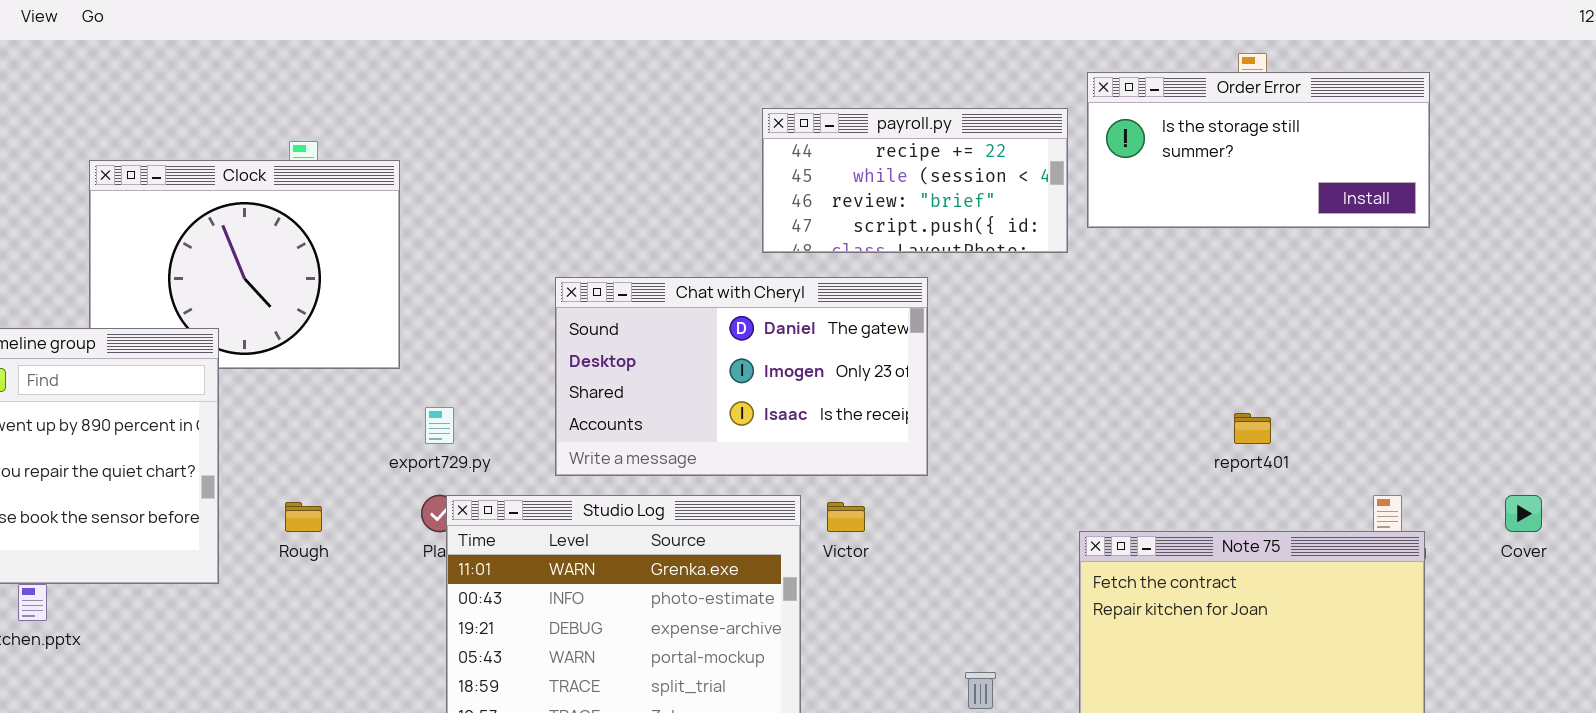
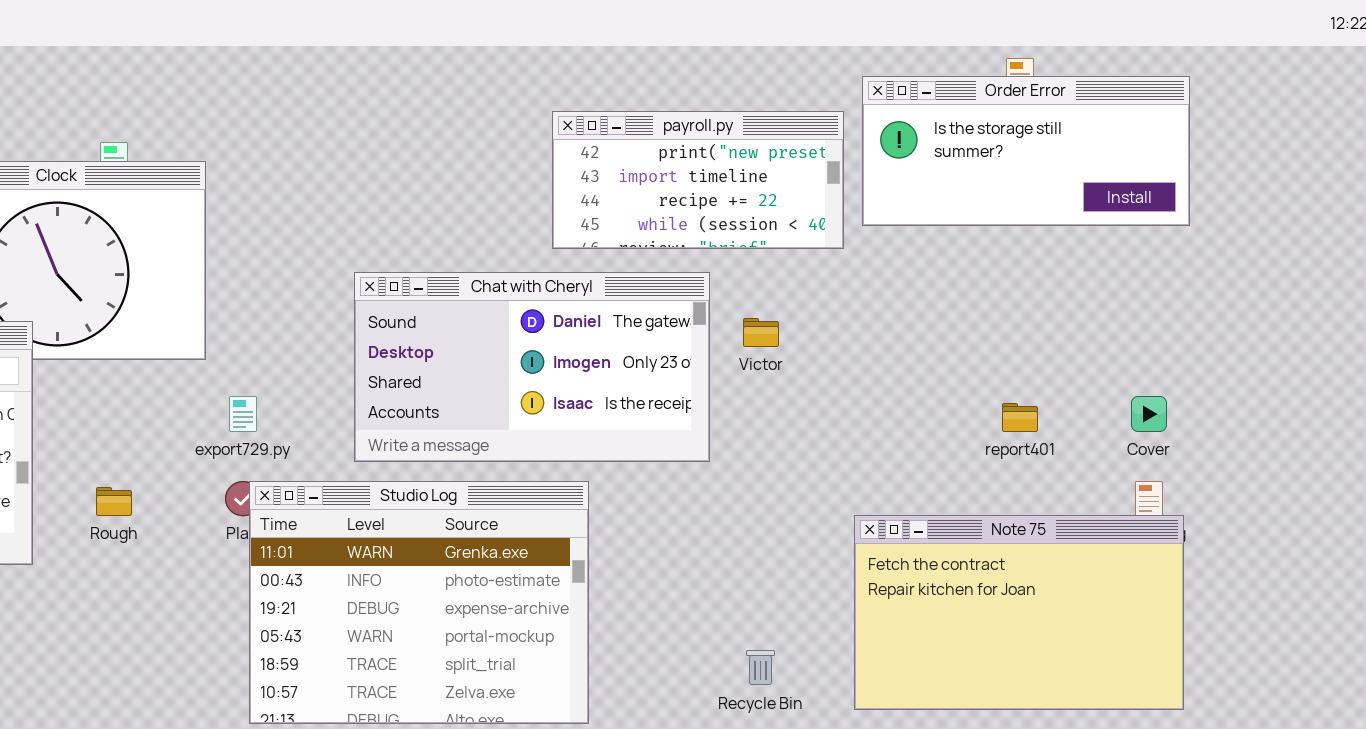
payroll.py: [762,108,1068,253] -> [552,111,844,249], scrolled up 2 rows
Cover: [1505,495,1542,532] -> [1131,396,1167,432], moved
Victor: [827,502,865,532] -> [743,318,779,347], moved

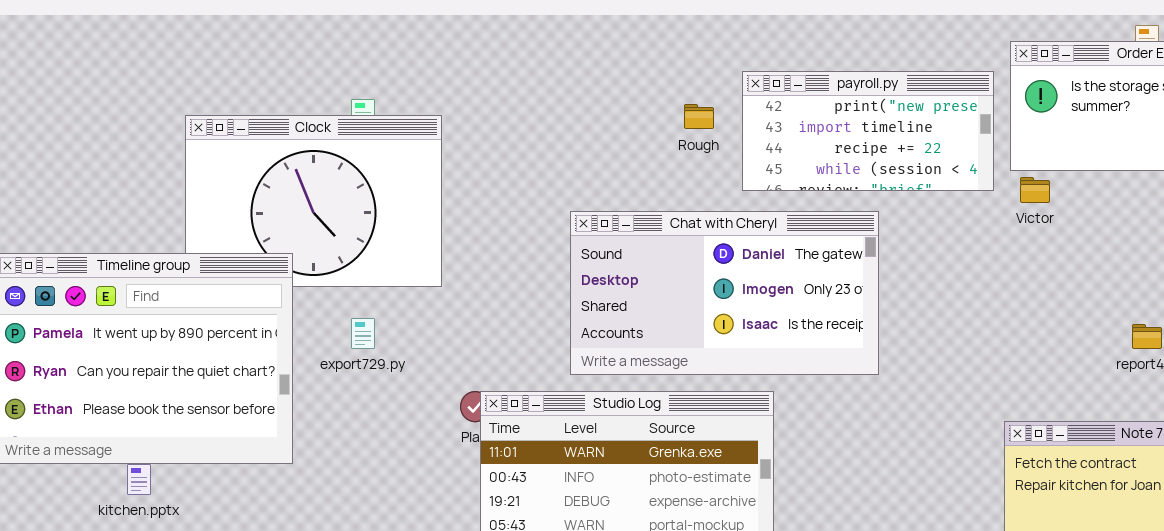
Victor: [743,318,779,347] -> [1020,177,1050,203], moved
export729.py: [229,396,257,432] -> [351,318,375,349], moved
Rough: [96,487,132,516] -> [684,104,714,129], moved

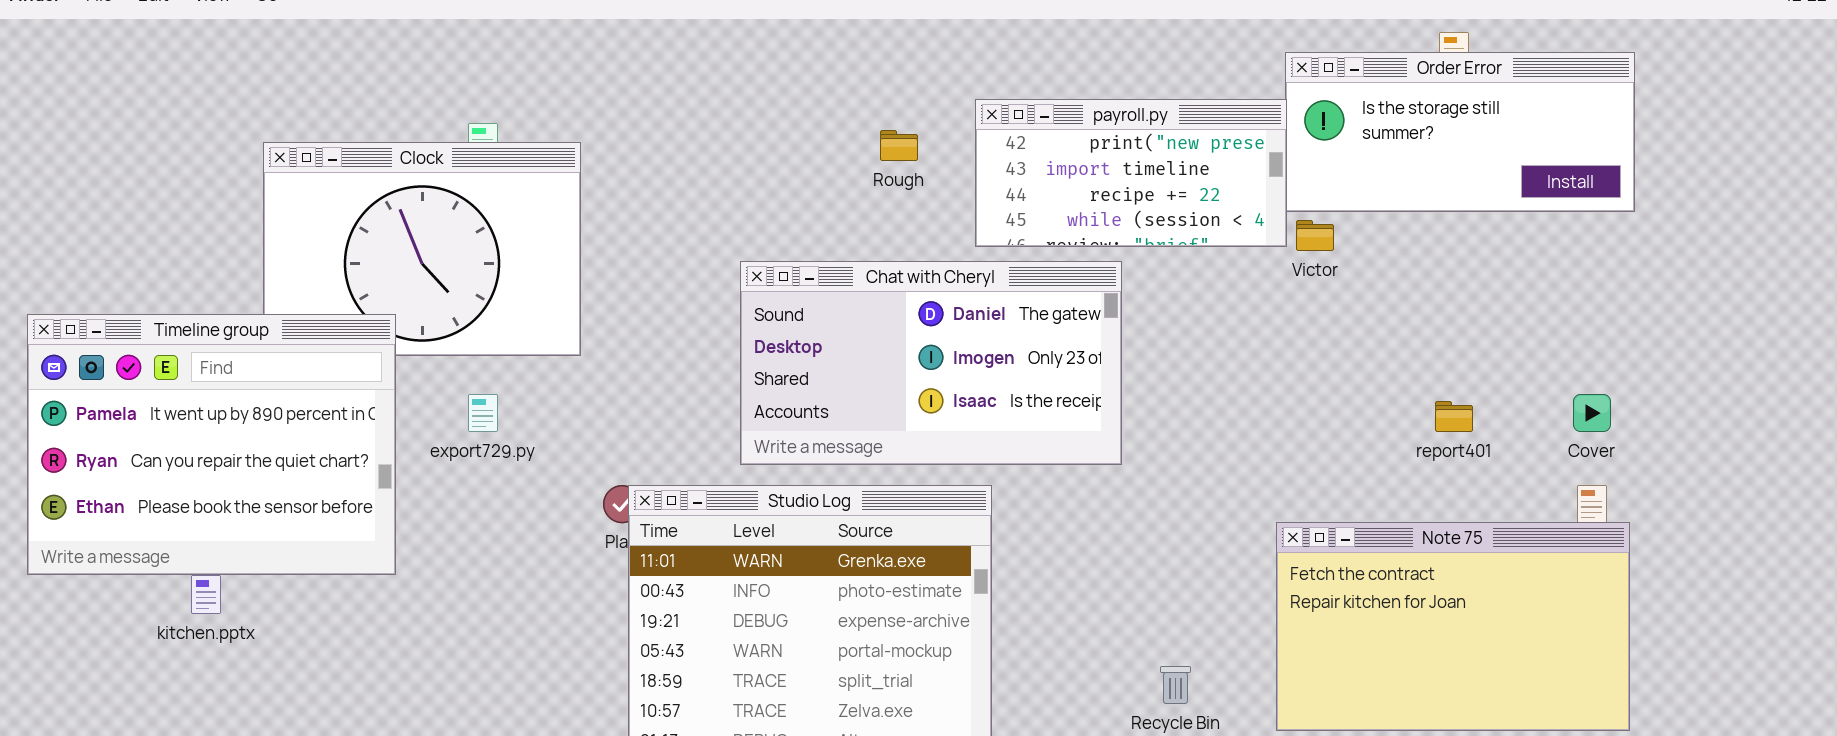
payroll.py: [742,71,994,191] -> [975,99,1287,247], moved

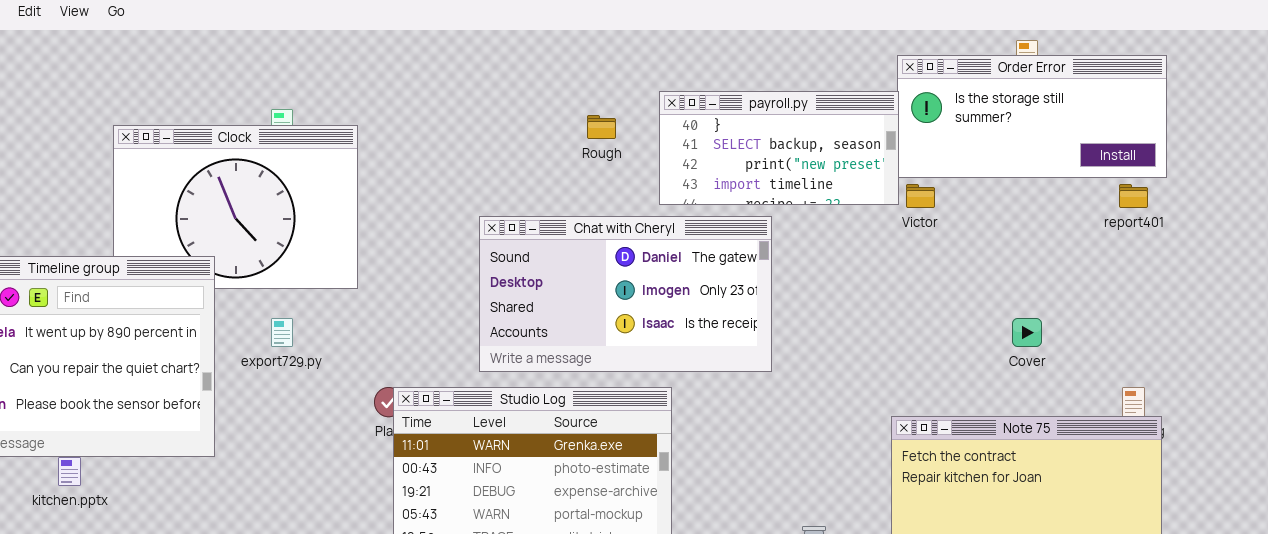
payroll.py: [975,99,1287,247] -> [659,91,899,205], scrolled up 2 rows
Cover: [1573,394,1611,432] -> [1012,318,1042,347], moved
report401: [1435,401,1473,432] -> [1119,184,1148,208], moved

